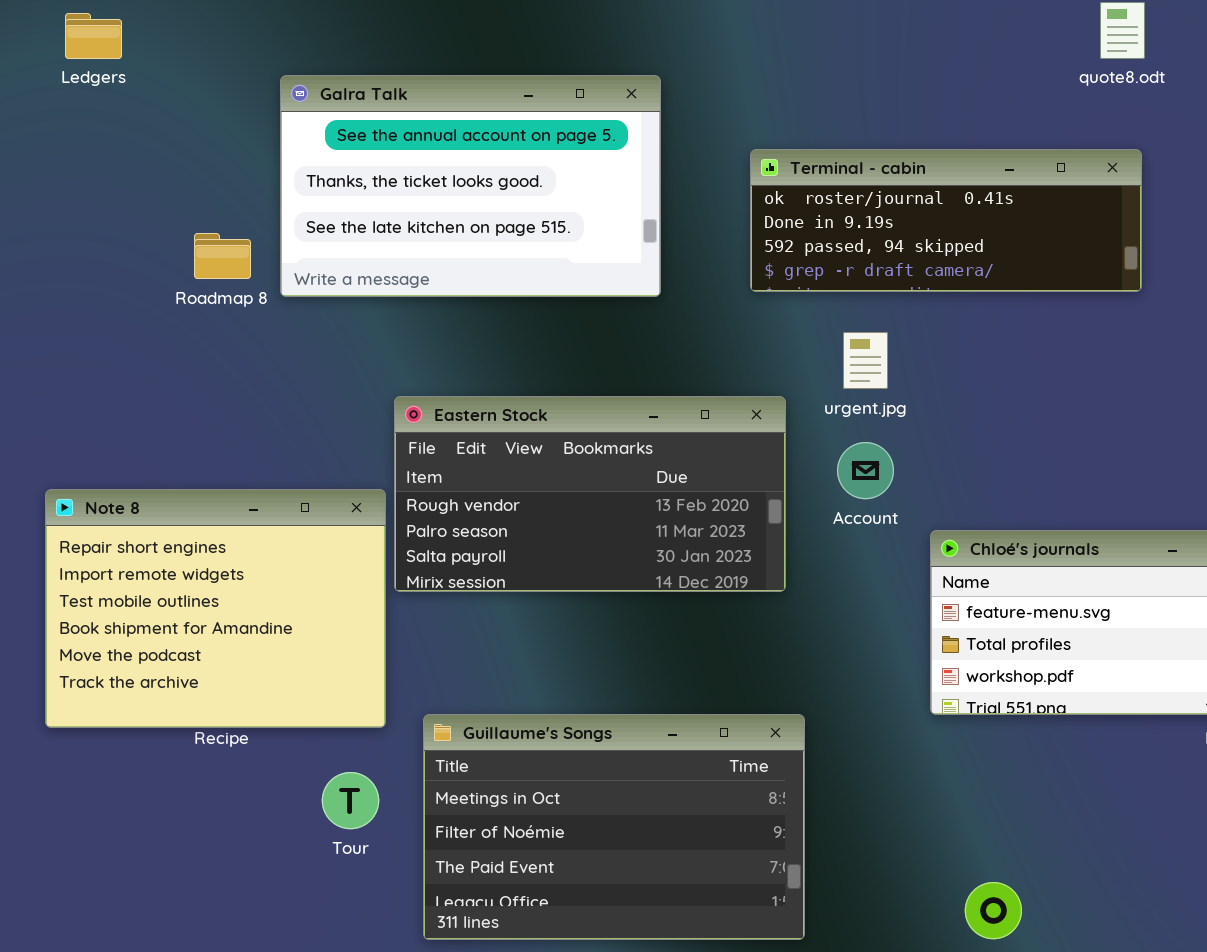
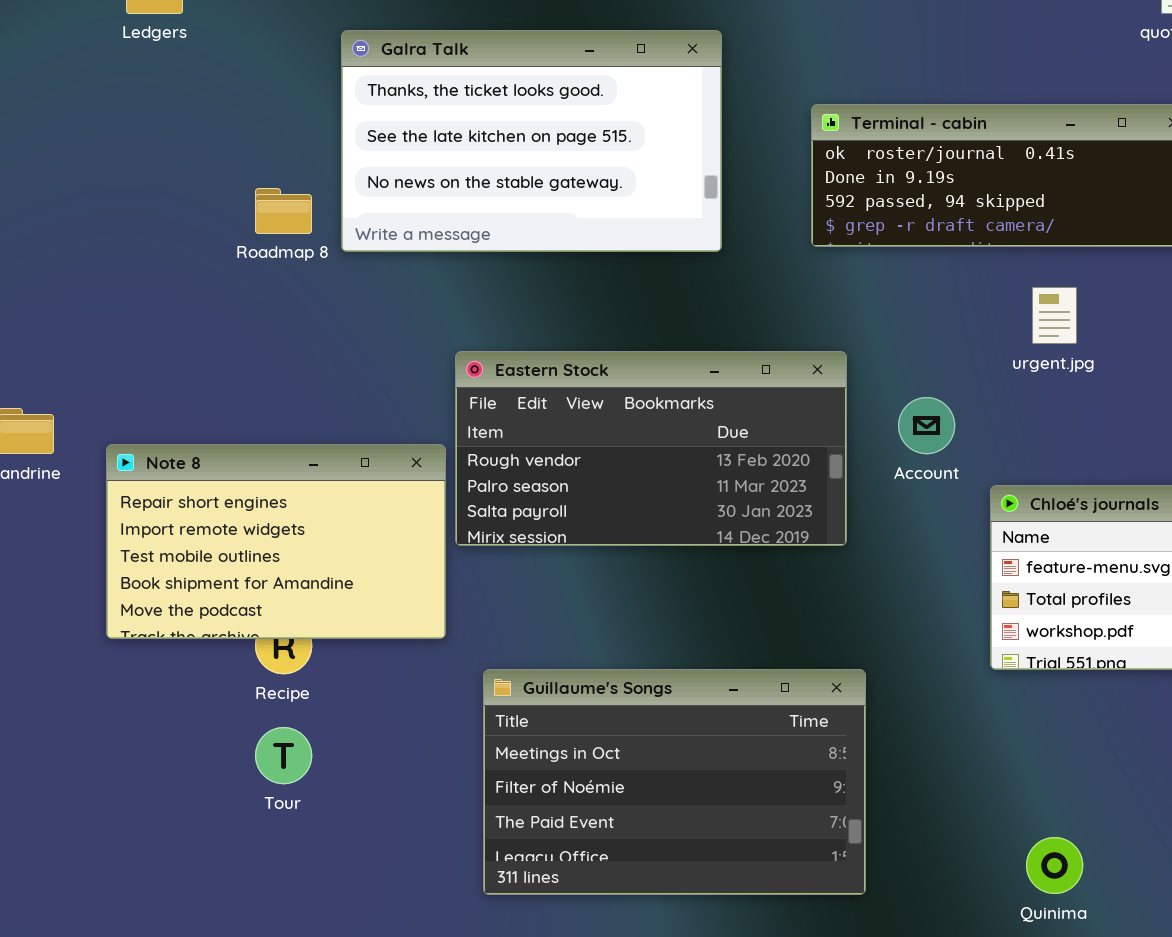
Galra Talk: [280,75,661,297] -> [341,30,722,252], scrolled down 1 row
urgent.jpg: [843,332,888,389] -> [1032,287,1077,344], moved
Note 8: [45,489,386,728] -> [106,444,446,639], resized
Tour: [322,772,379,829] -> [255,727,312,784], moved

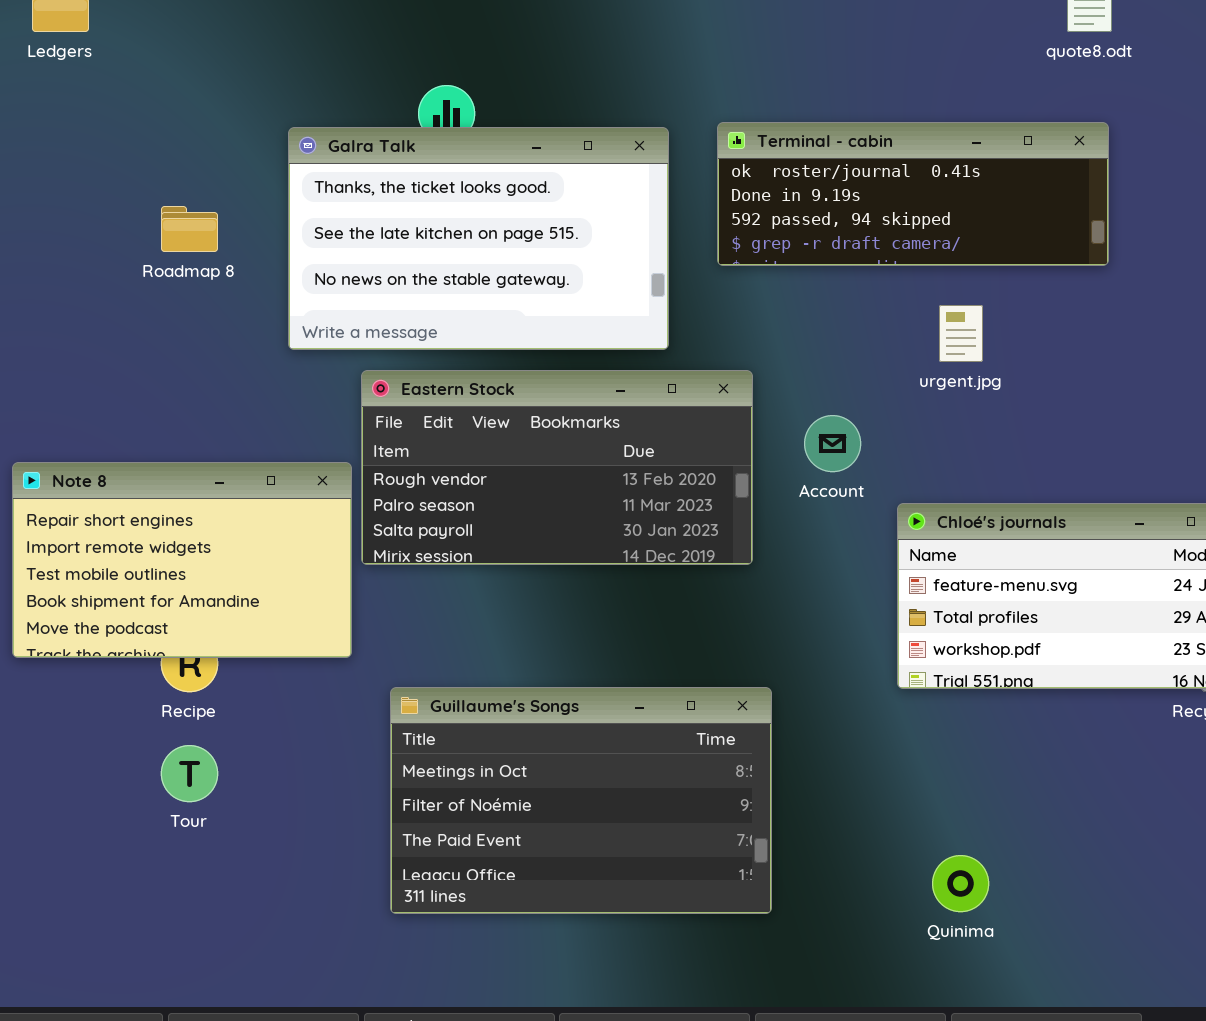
Galra Talk: [341,30,722,252] -> [288,127,669,350], moved

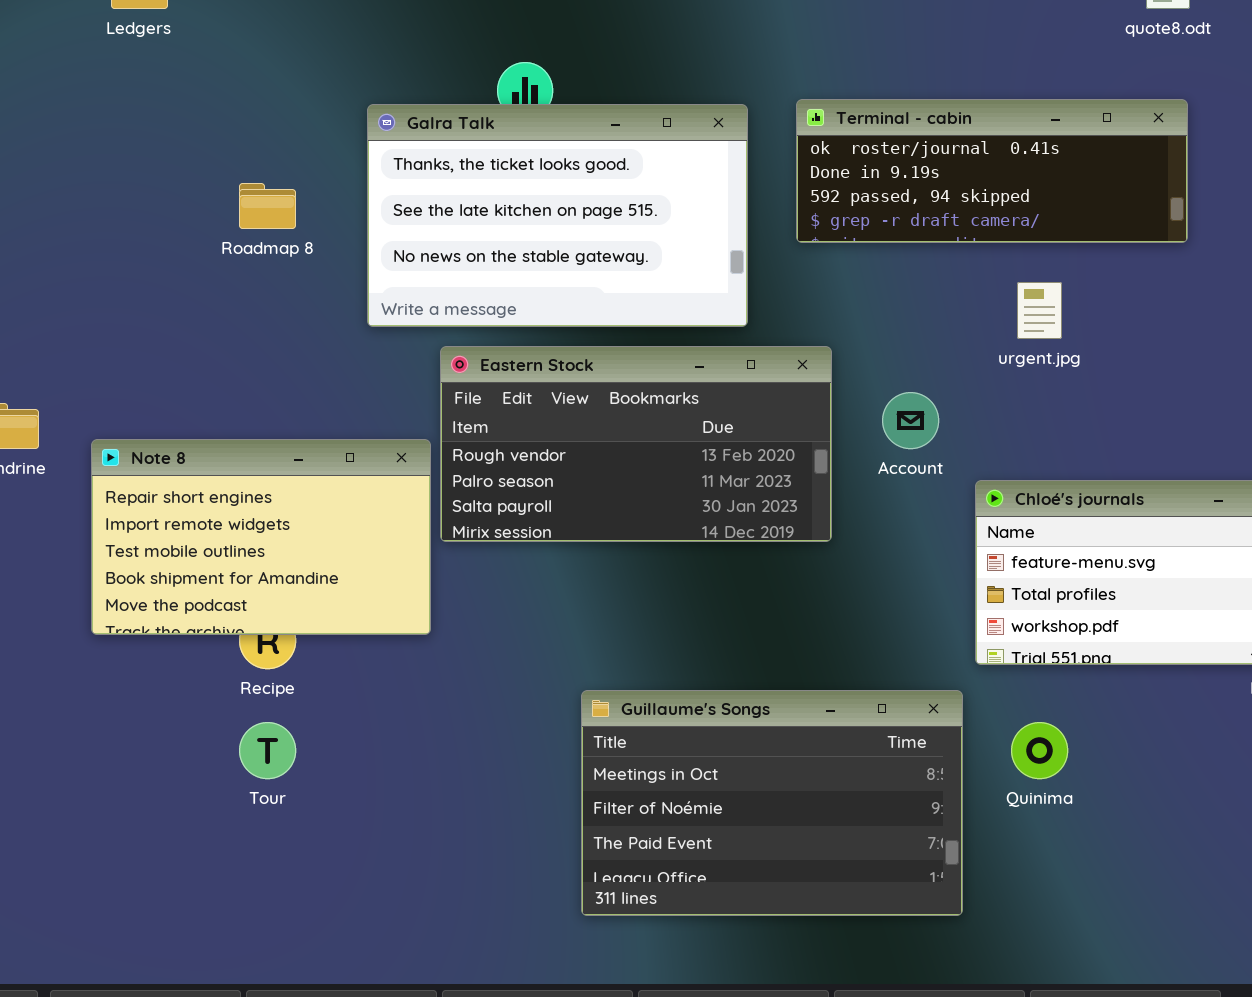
Guillaume's Songs: [390,687,772,914] -> [581,690,963,916], moved
Quinima: [932,855,989,912] -> [1011,722,1068,779], moved

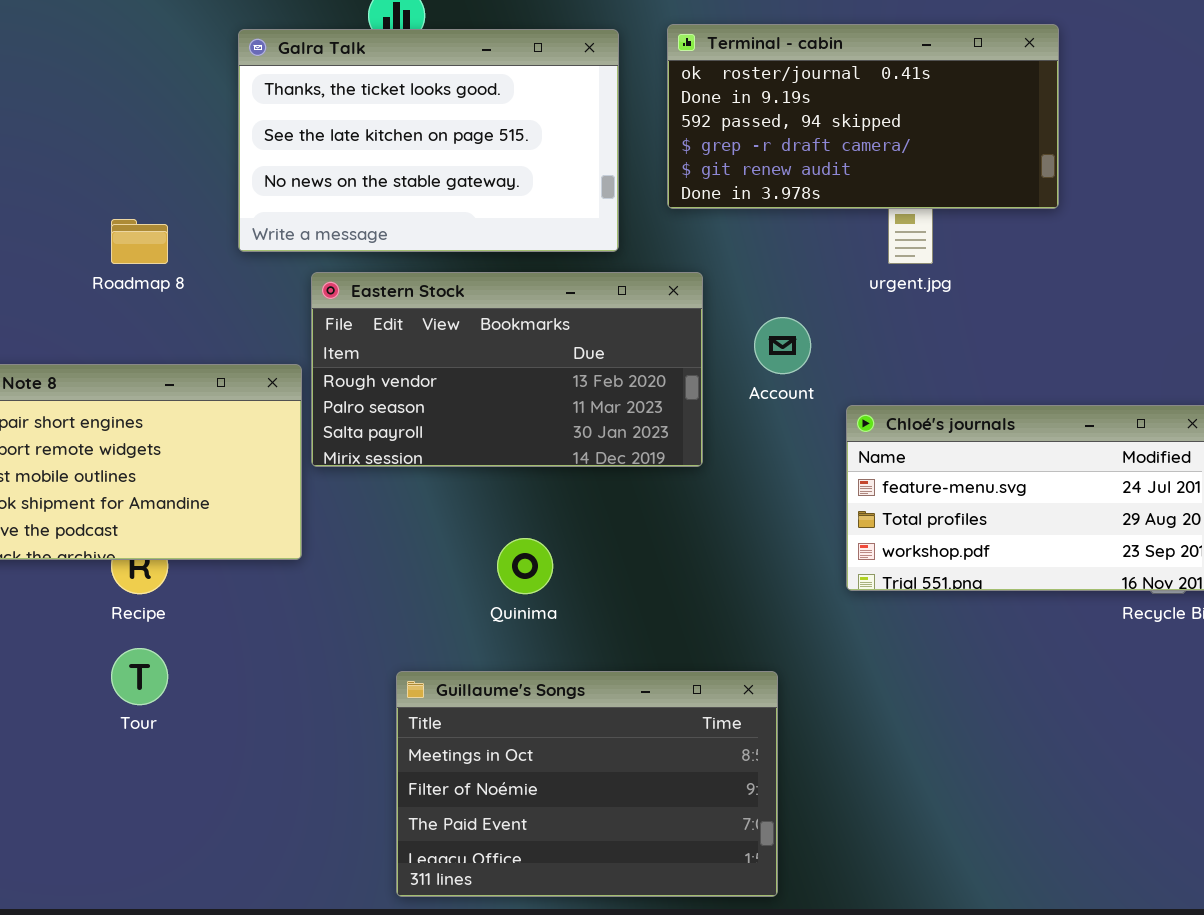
Terminal - cabin: [796,99,1188,243] -> [667,24,1059,209], resized
Roadmap 8: [239,183,296,229] -> [111,219,168,264], moved
Guillaume's Songs: [581,690,963,916] -> [396,671,778,897], moved
Quinima: [1011,722,1068,779] -> [497,538,553,594], moved

